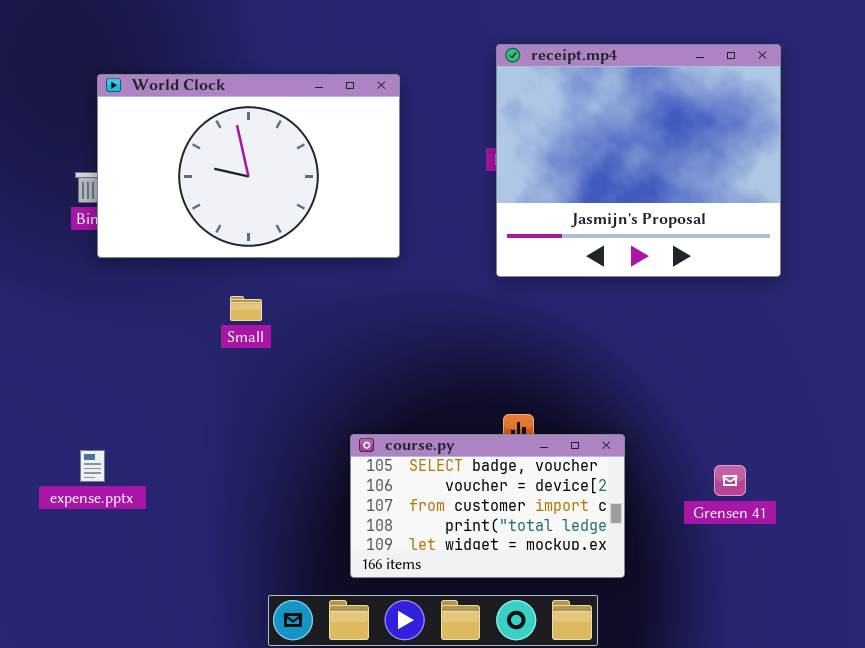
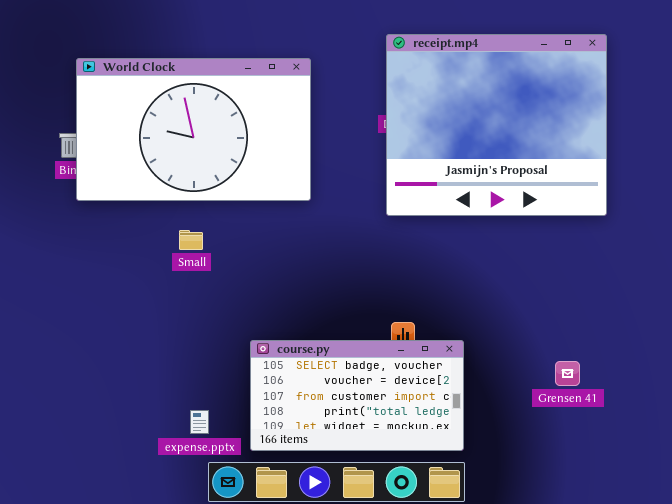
course.py: [350,434,625,578] -> [250,340,464,451], moved
expense.pptx: [80,450,105,482] -> [190,410,209,434], moved

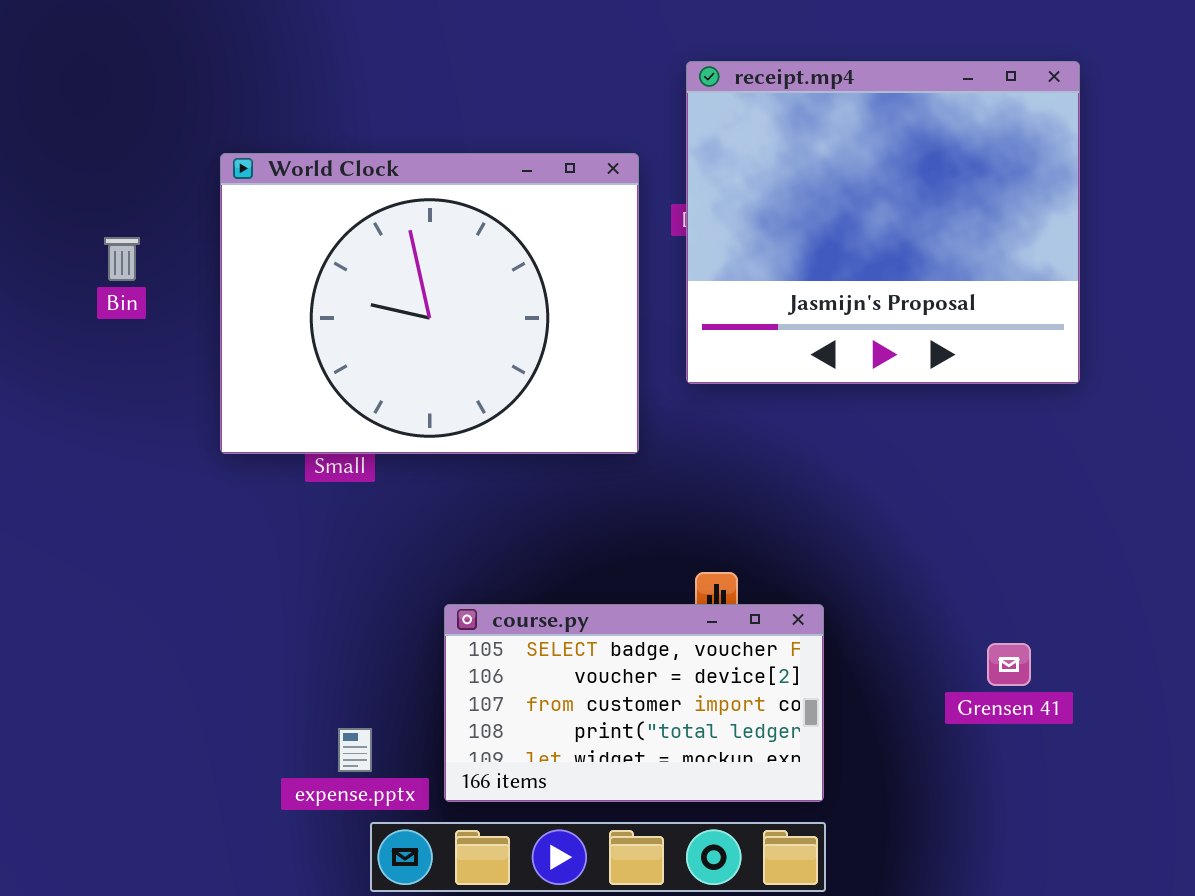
World Clock: [76,58,311,201] -> [220,153,639,454], moved, resized

